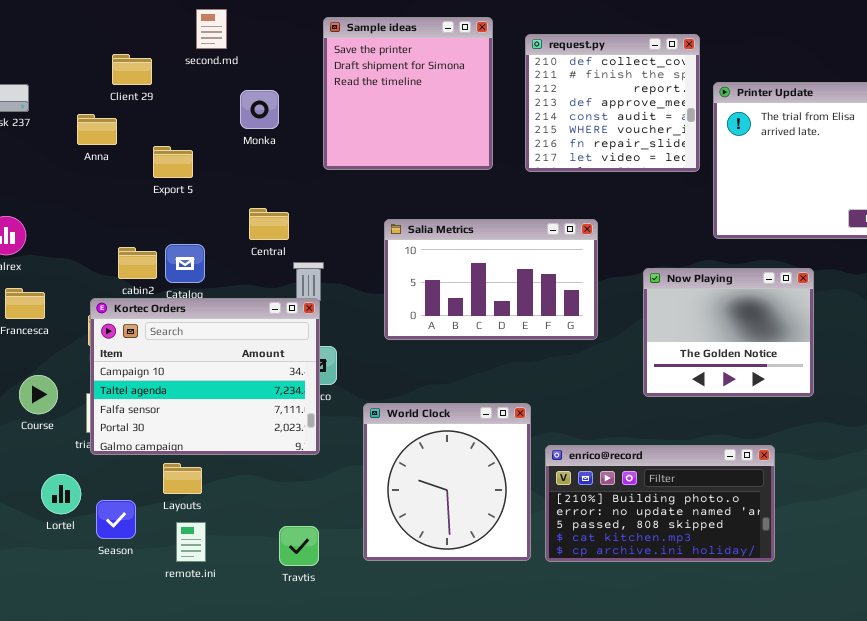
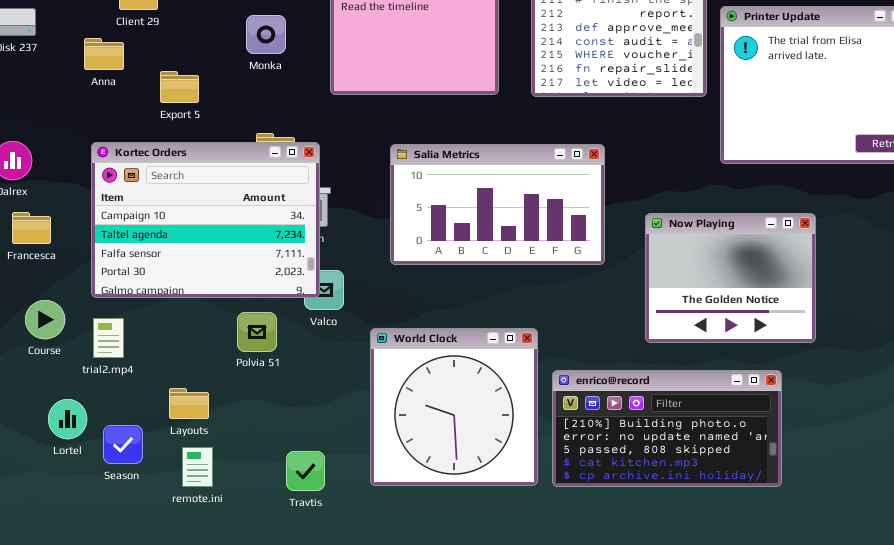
Now Playing: [643,268,814,397] -> [645,213,816,343], moved
Kortec Orders: [90,298,320,455] -> [91,142,320,298], moved

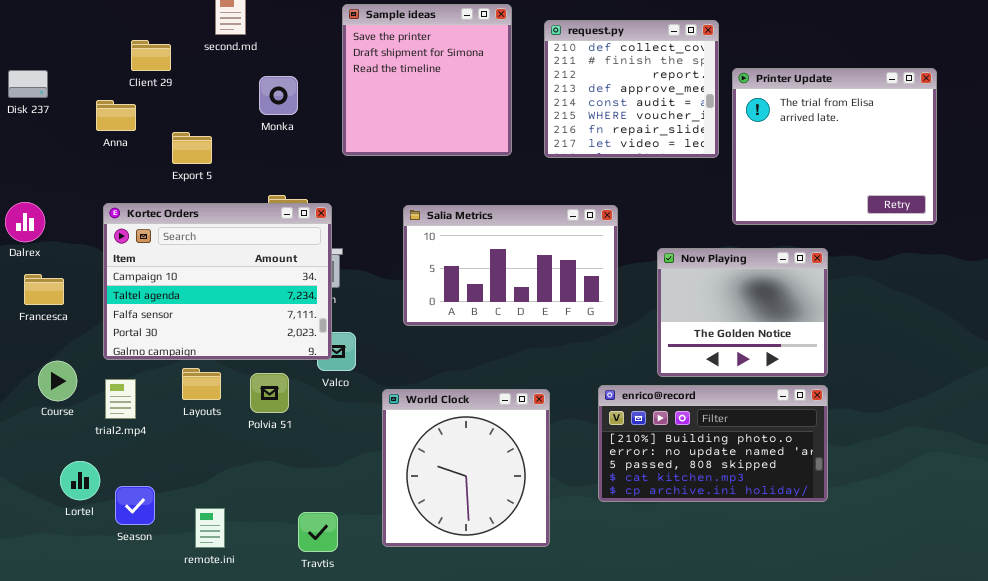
Now Playing: [645,213,816,343] -> [657,248,828,377], moved
enrico@record: [552,370,782,487] -> [598,385,828,502], moved
Layouts: [169,388,209,419] -> [182,368,221,400], moved

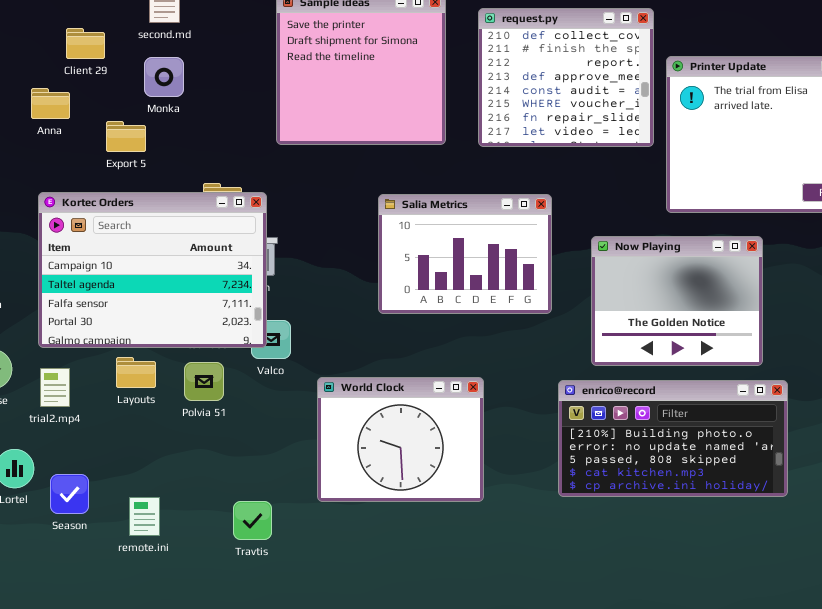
Monka: [259,76,298,115] -> [144,57,184,97], moved
Salia Metrics: [403,205,618,326] -> [378,194,552,314], resized
enrico@record: [598,385,828,502] -> [558,380,788,497], moved
World Clock: [382,389,550,547] -> [317,377,484,502], resized

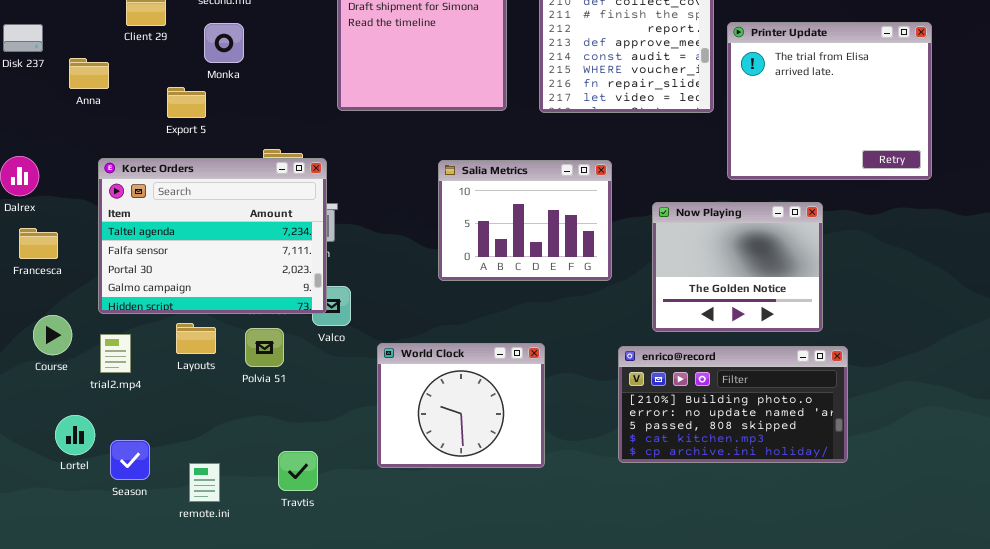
Anna: [31,88,70,119] -> [69,58,109,89], moved
Kortec Orders: [38,192,267,348] -> [98,158,327,314], scrolled down 1 row
Travtis: [233,501,272,540] -> [278,451,318,491], moved

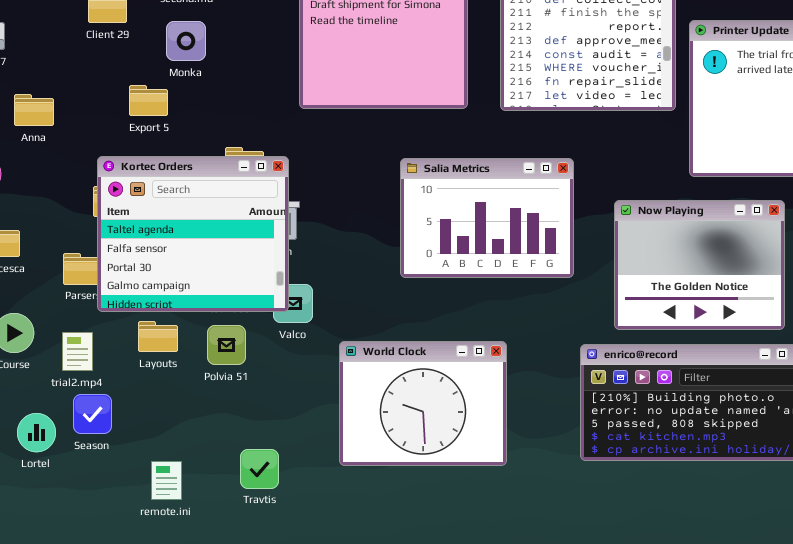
Anna: [69,58,109,89] -> [14,94,54,126], moved
Kortec Orders: [98,158,327,314] -> [97,156,289,312], resized
Season: [110,440,150,480] -> [73,394,112,434], moved

